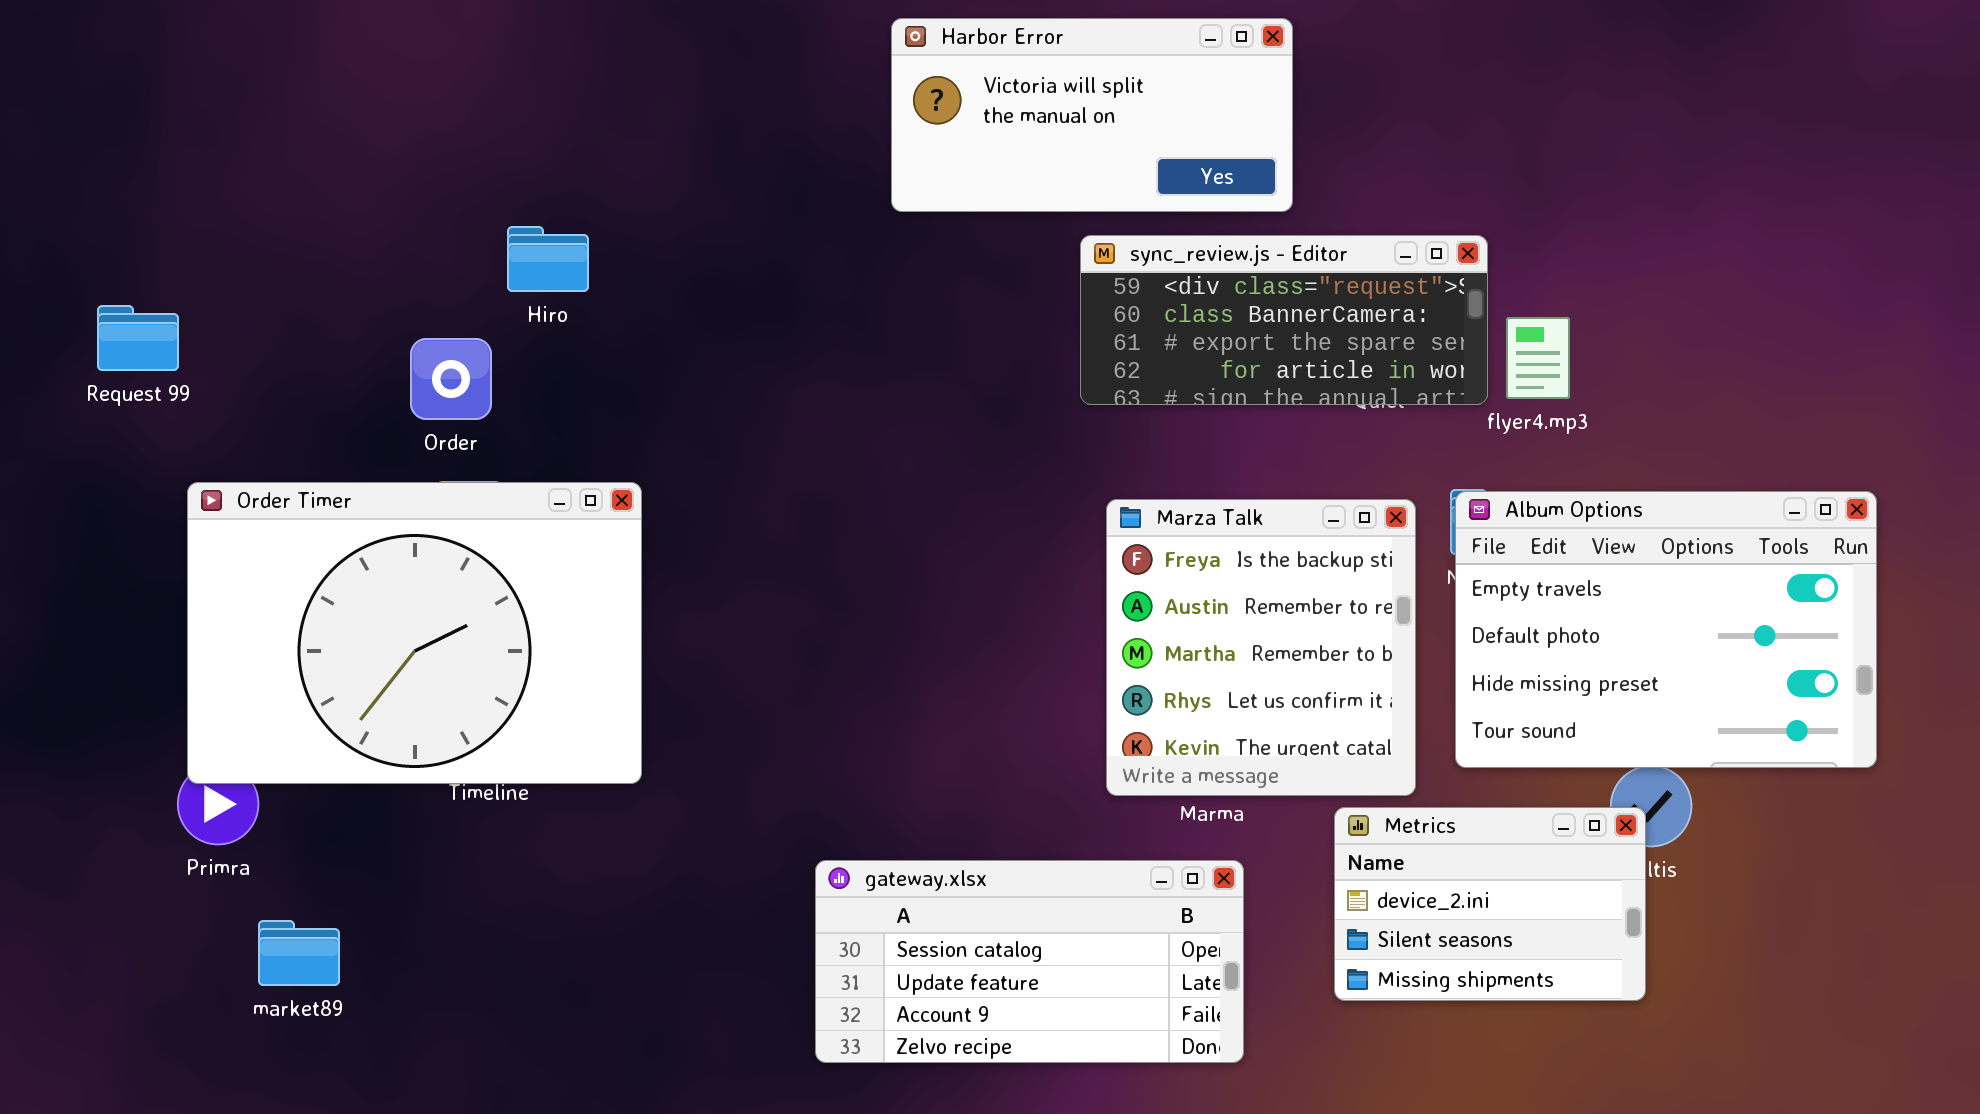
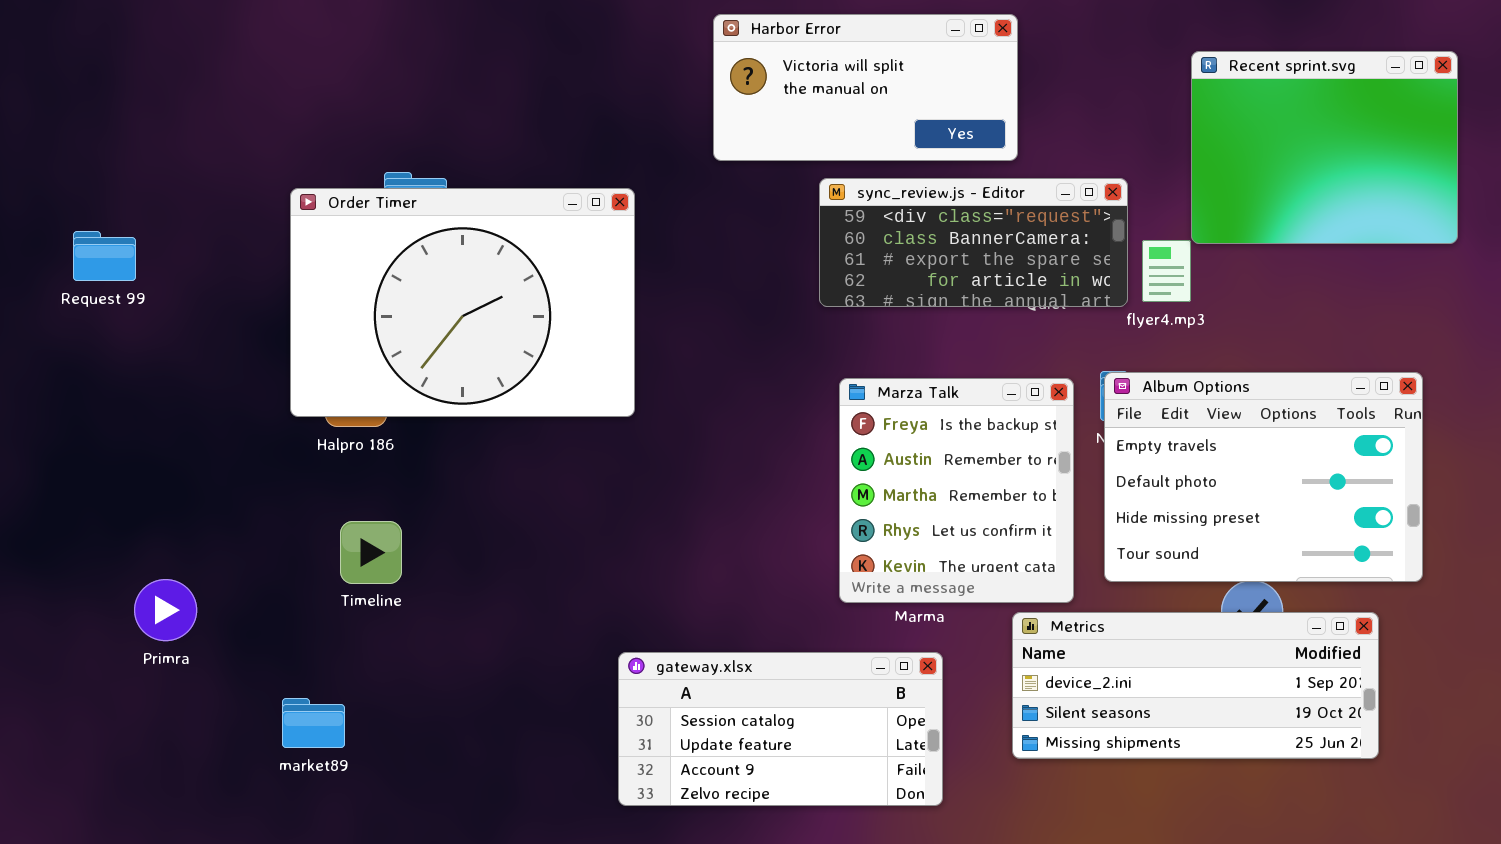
Harbor Error: [891,18,1293,212] -> [713,14,1018,161], moved
Recent sprint.svg: none -> [1191,51,1458,244], opened
Order Timer: [187,482,642,784] -> [290,188,635,417], moved
Metrics: [1334,807,1646,1001] -> [1012,612,1379,759], resized
market89: [258,920,340,986] -> [282,698,345,748], moved

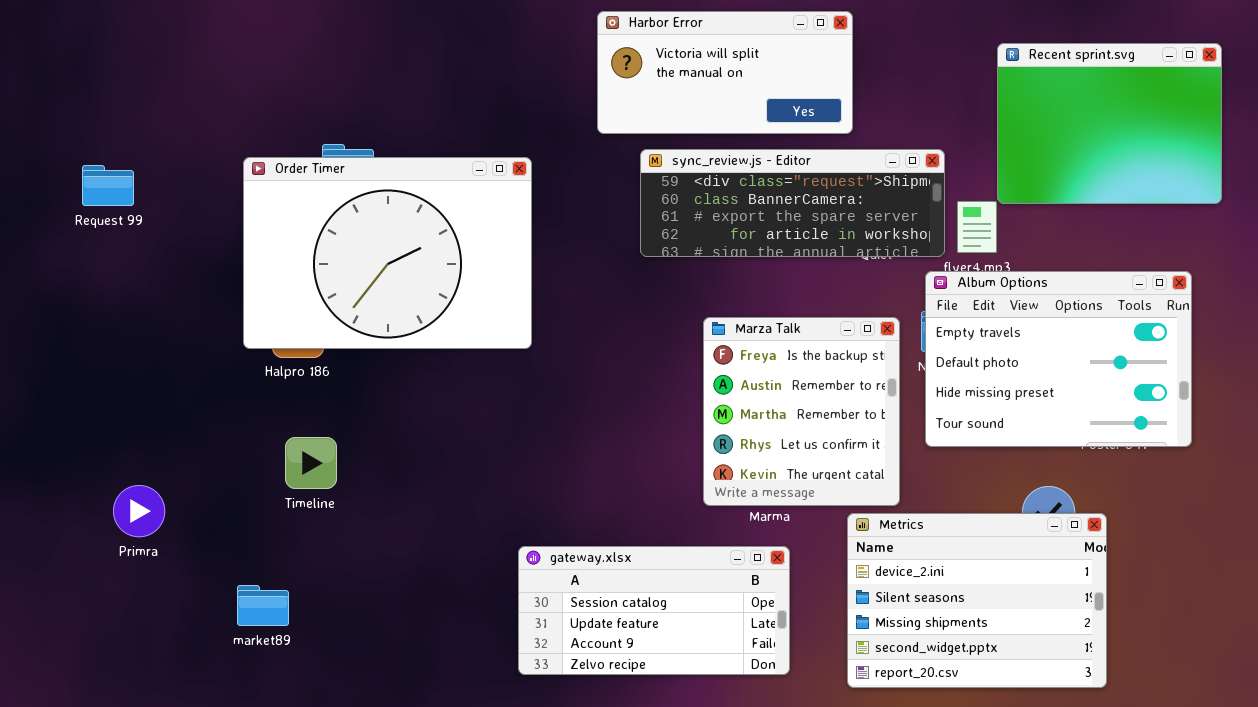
sync_review.js - Editor: [819,178,1128,307] -> [640,149,945,257], resized
Request 99: [73,231,136,281] -> [82,165,134,206], moved
Album Options: [1104,372,1423,582] -> [925,271,1192,447], moved
Metrics: [1012,612,1379,759] -> [847,513,1107,688], resized

